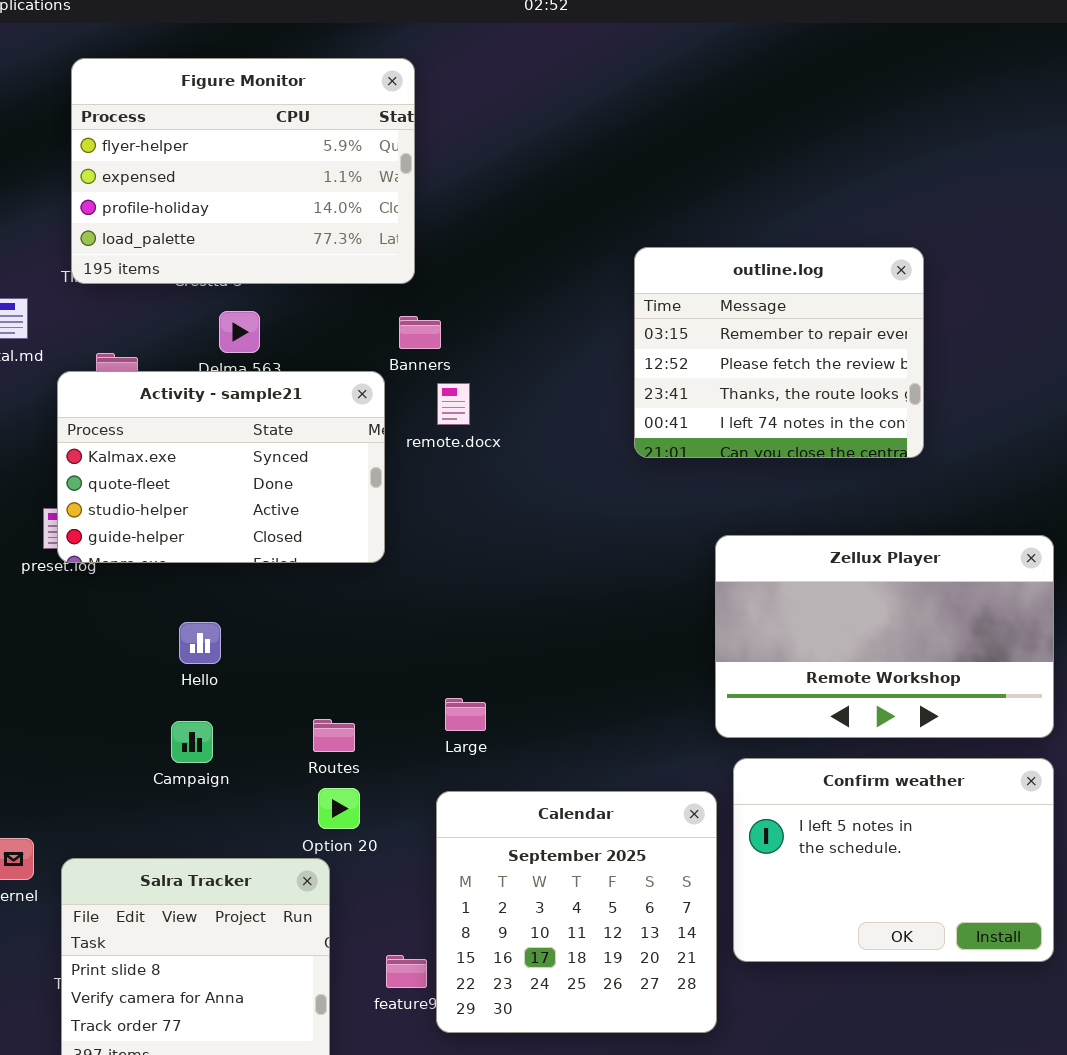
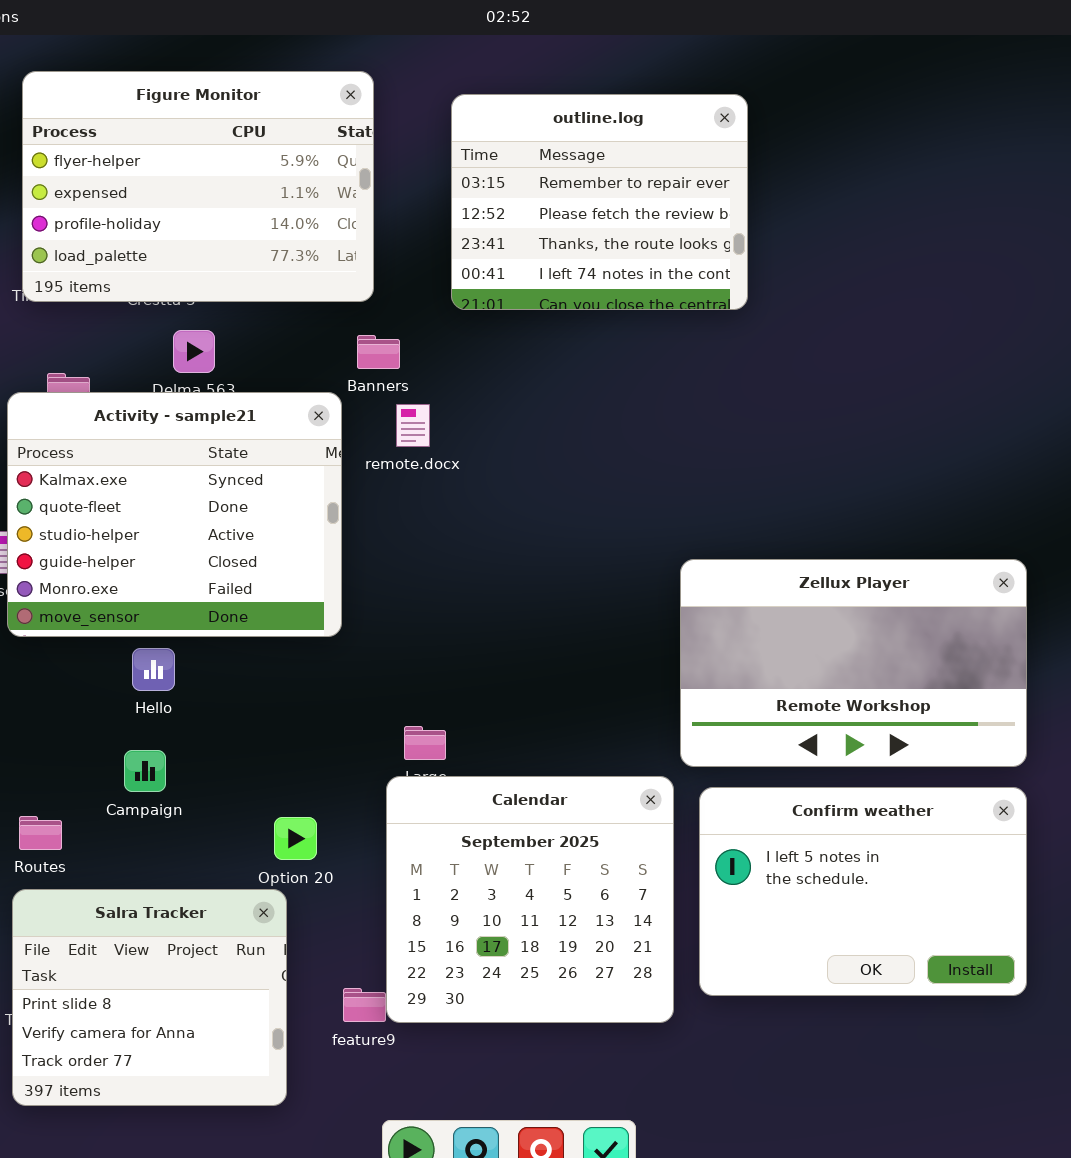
outline.log: [634,247,924,458] -> [451,94,748,310], moved
Activity - sample21: [57,371,385,563] -> [7,392,342,637], resized
Routes: [313,719,355,752] -> [19,816,62,850], moved
Calendar: [436,791,717,1033] -> [386,776,674,1023], moved

